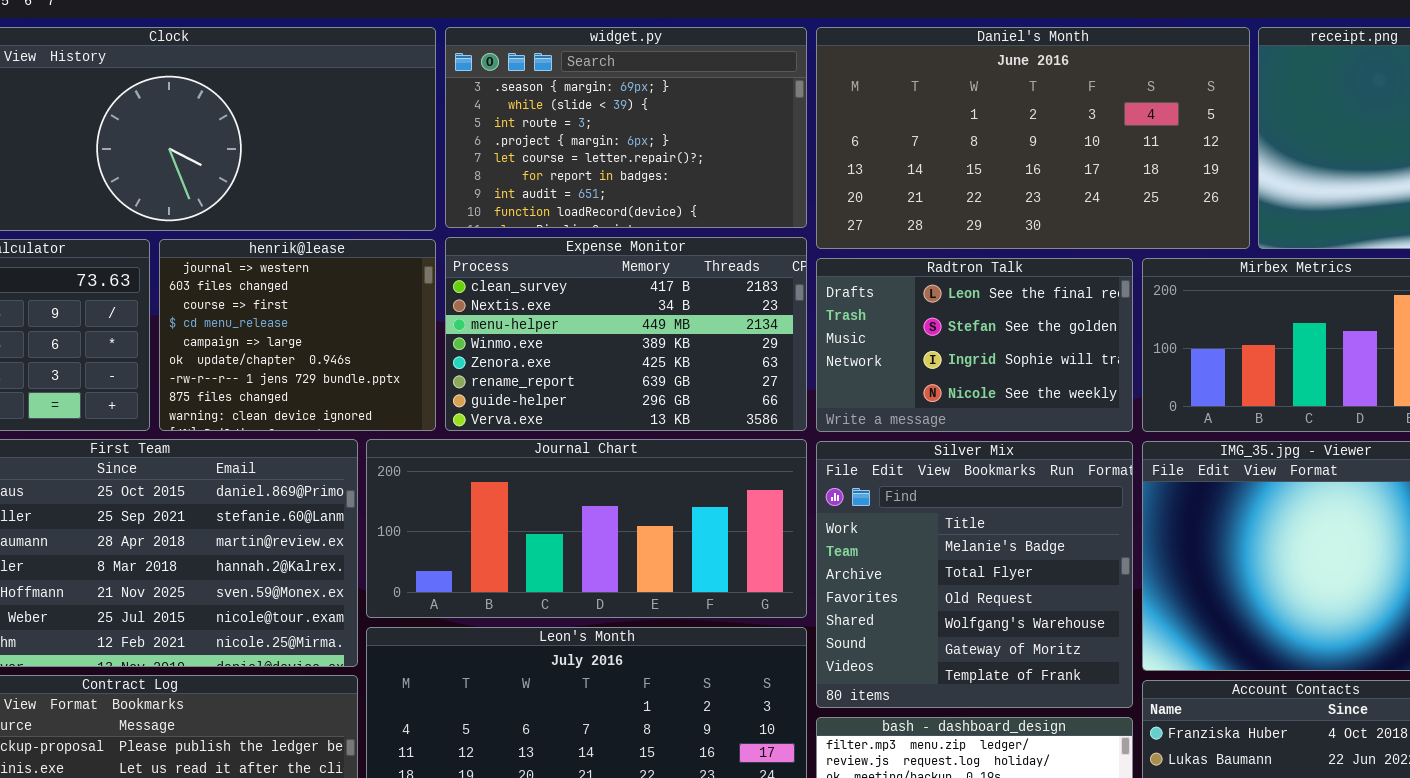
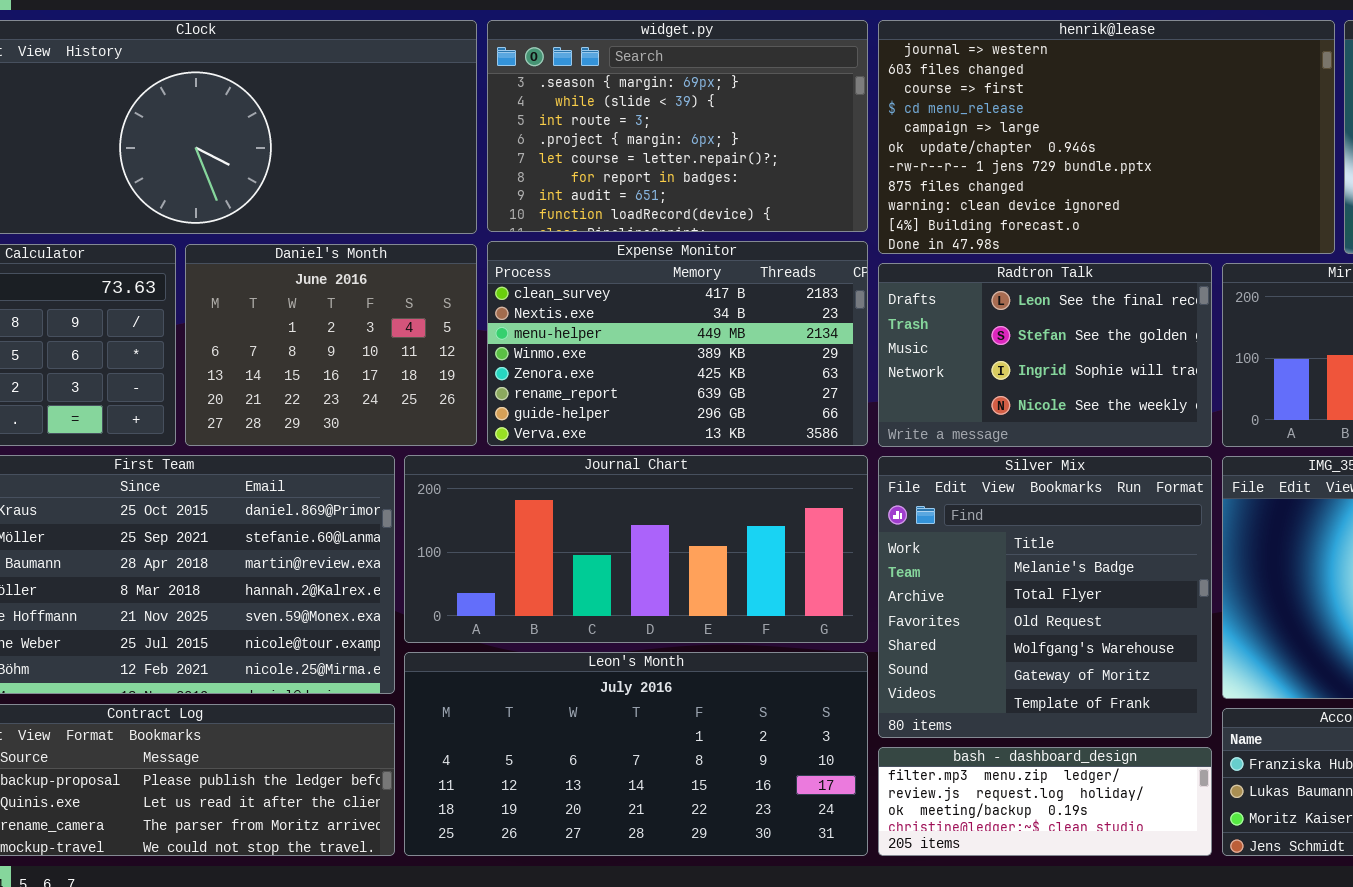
Daniel's Month: [816,27,1250,249] -> [185,244,477,446], moved, resized
henrik@lease: [159,239,436,431] -> [878,20,1335,254], moved, resized

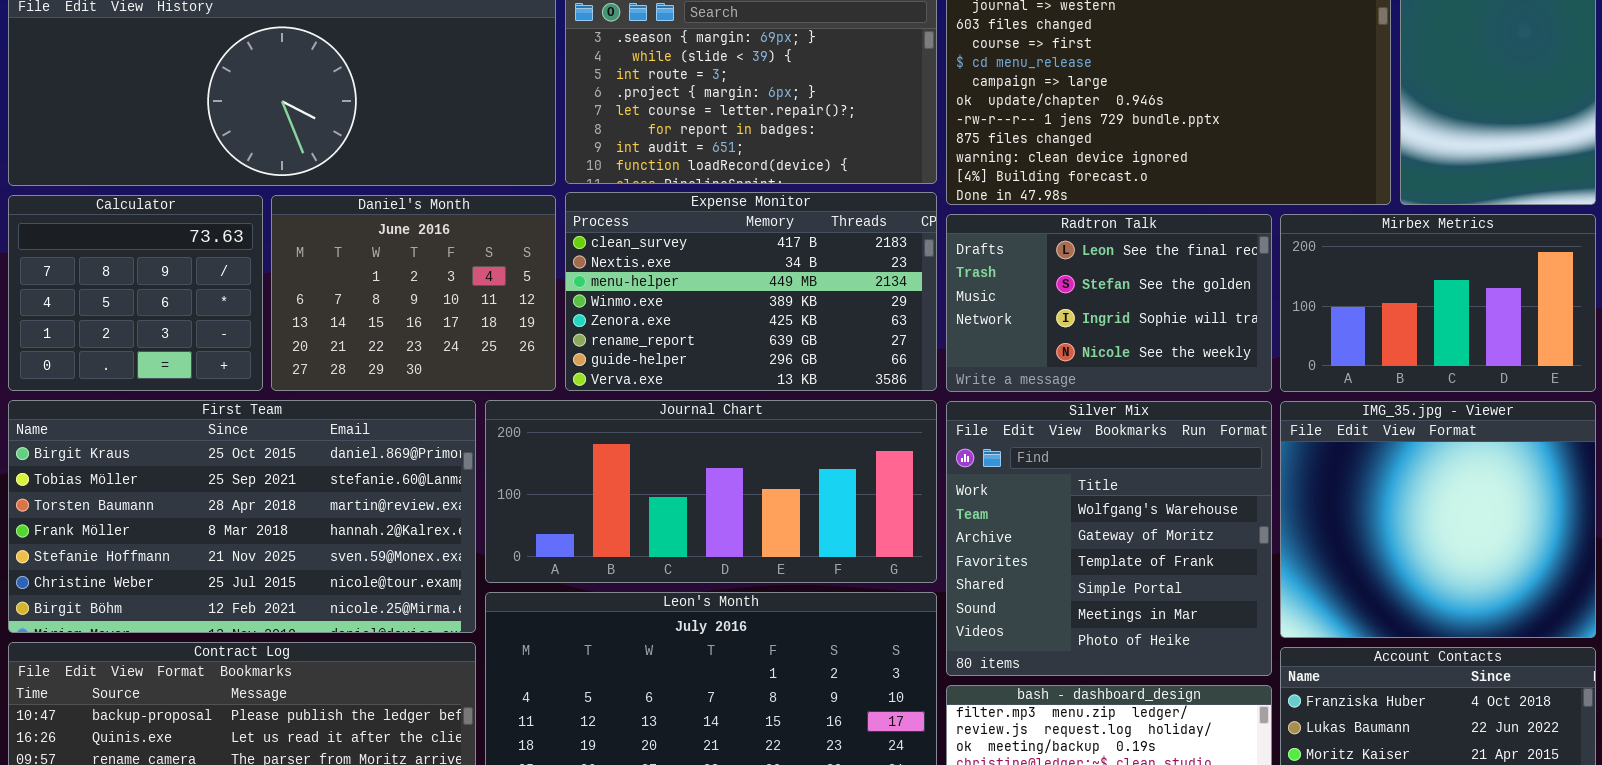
Silver Mix: [878,456,1212,738] -> [946,401,1272,676], scrolled down 3 rows

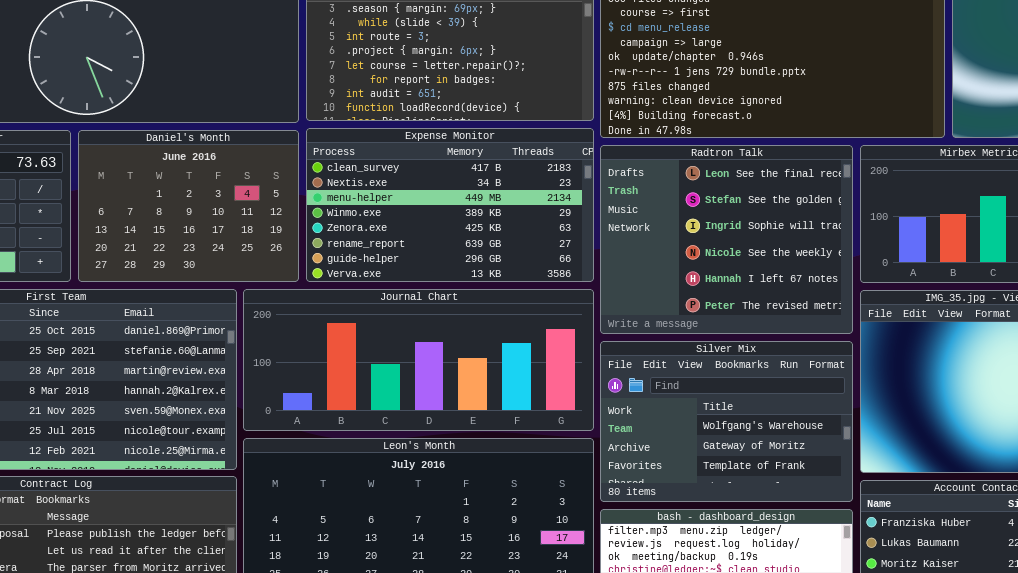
Radtron Talk: [946,214,1272,392] -> [600,145,853,334], resized
Silver Mix: [946,401,1272,676] -> [600,341,853,502], resized

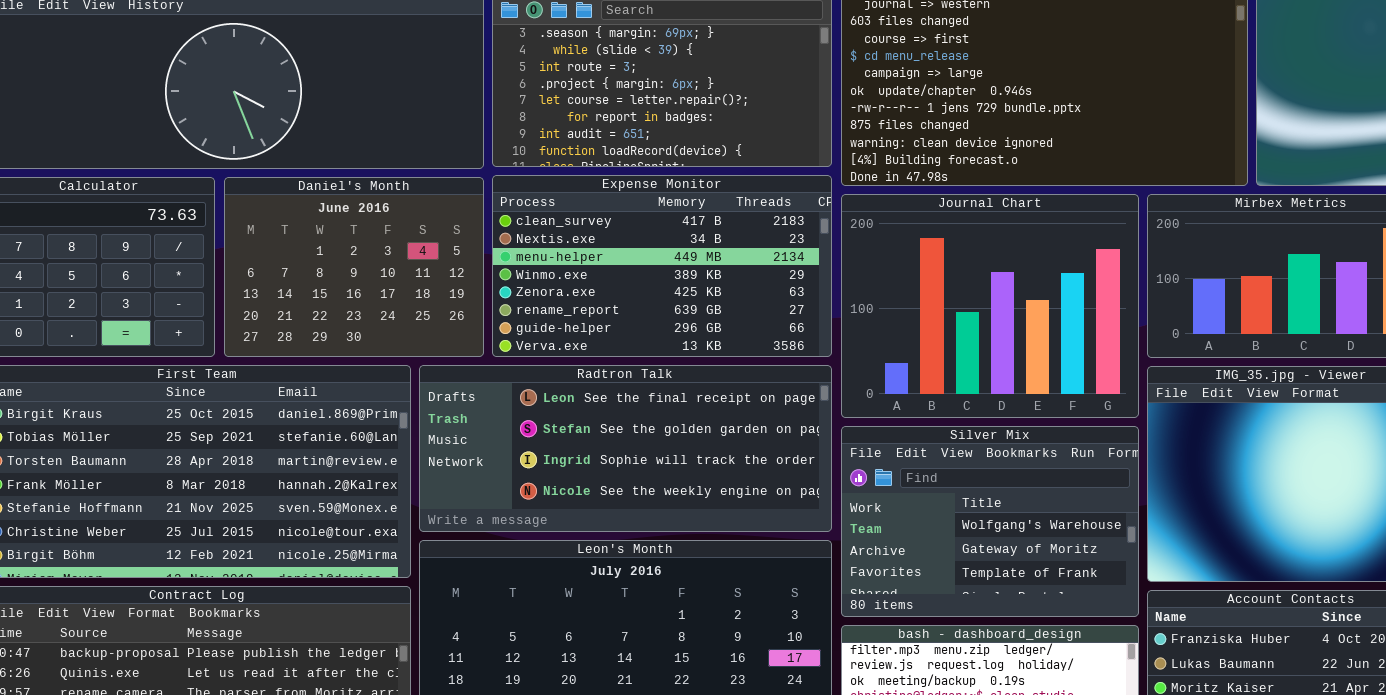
Radtron Talk: [600,145,853,334] -> [419,365,832,532], moved, resized
Journal Chart: [243,289,594,431] -> [841,194,1139,418], moved, resized

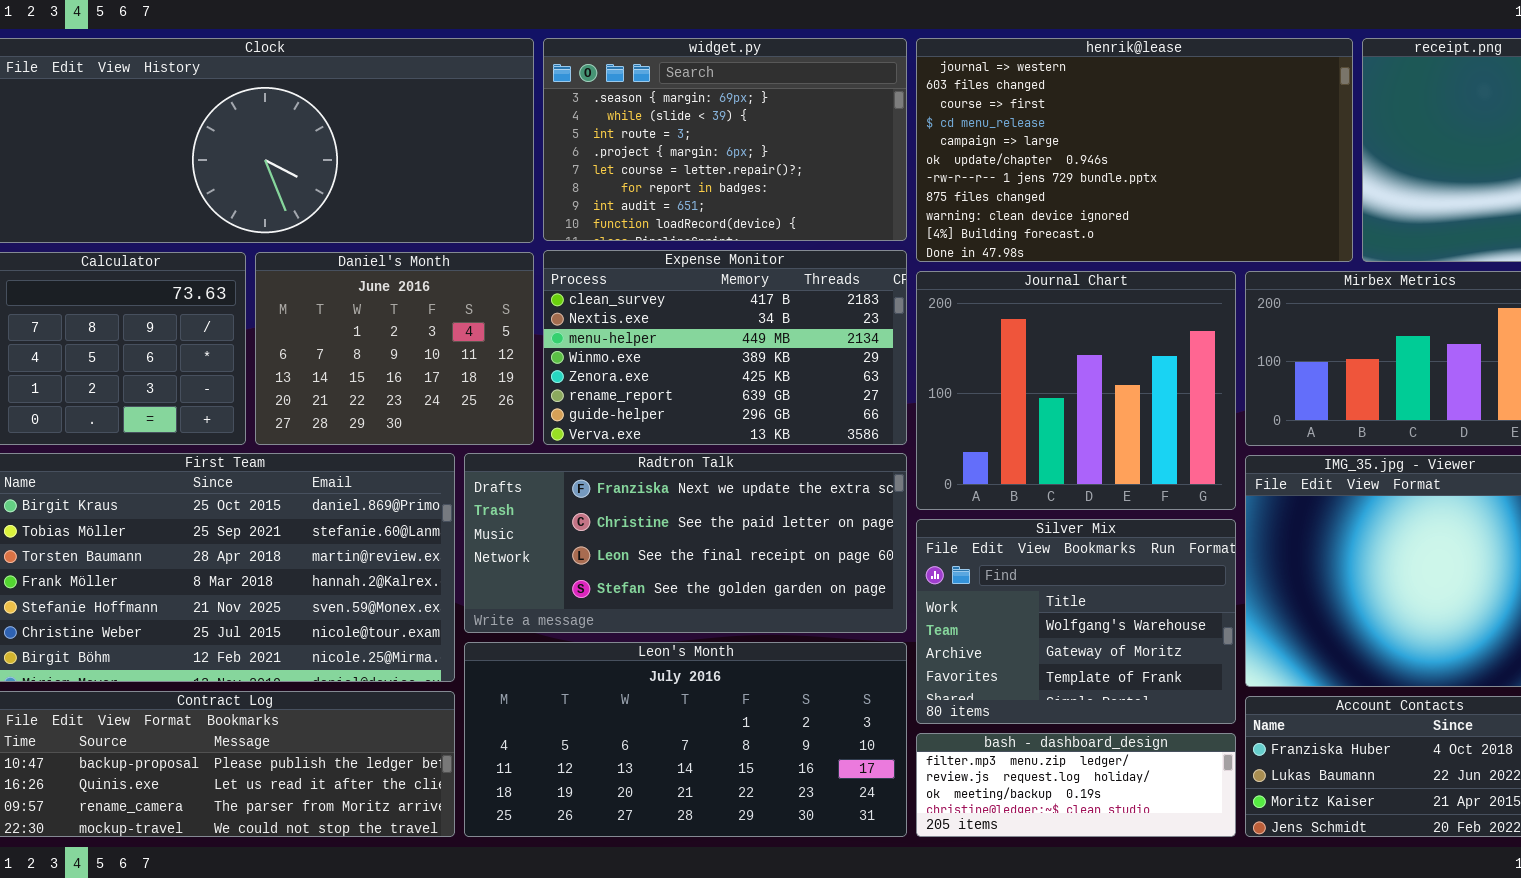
Radtron Talk: [419,365,832,532] -> [464,453,907,633], scrolled up 2 rows

